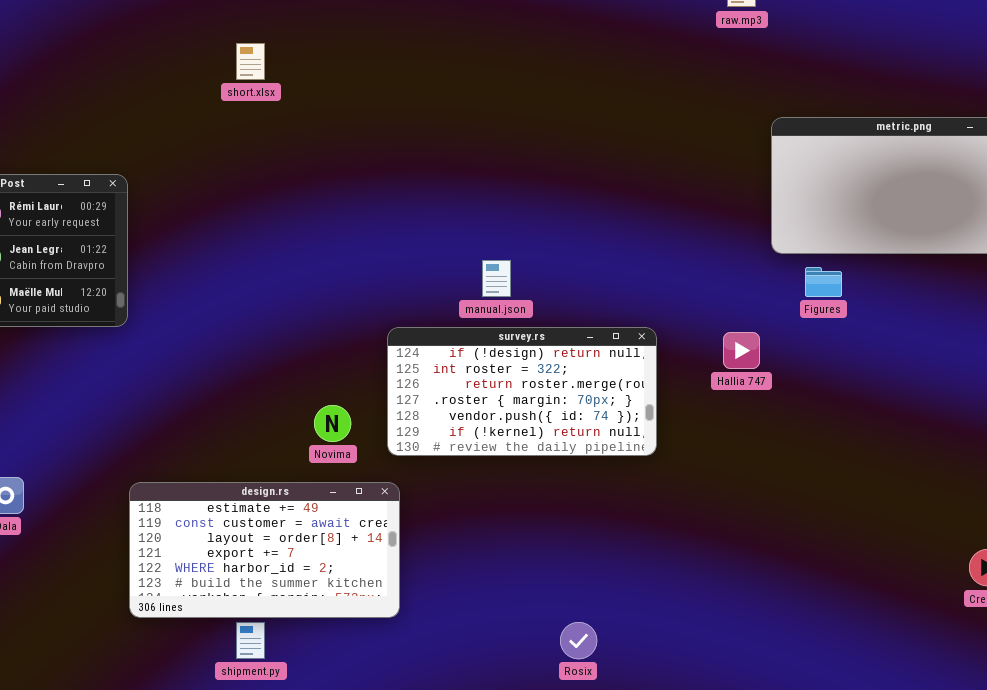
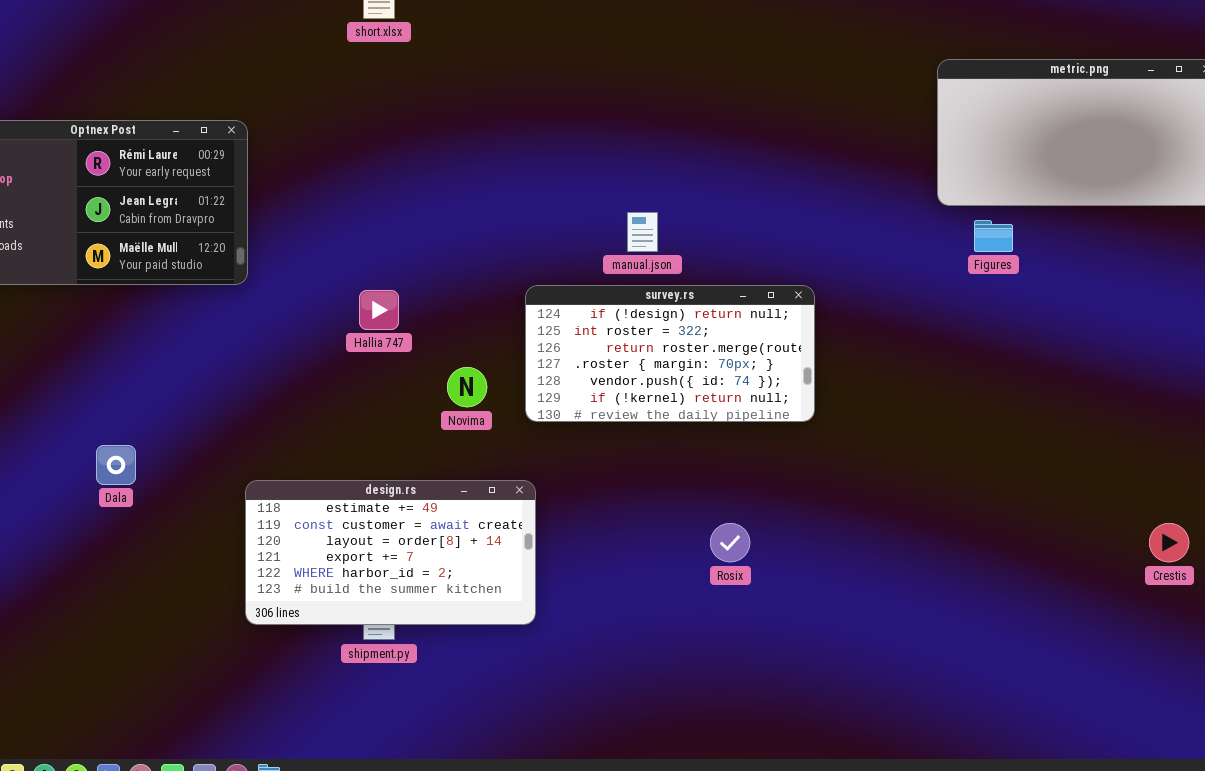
Hallia 747: [723,332,760,369] -> [359,290,399,330], moved
design.rs: [129,482,400,618] -> [245,480,536,625], moved
Rosix: [560,622,597,659] -> [710,523,750,562], moved

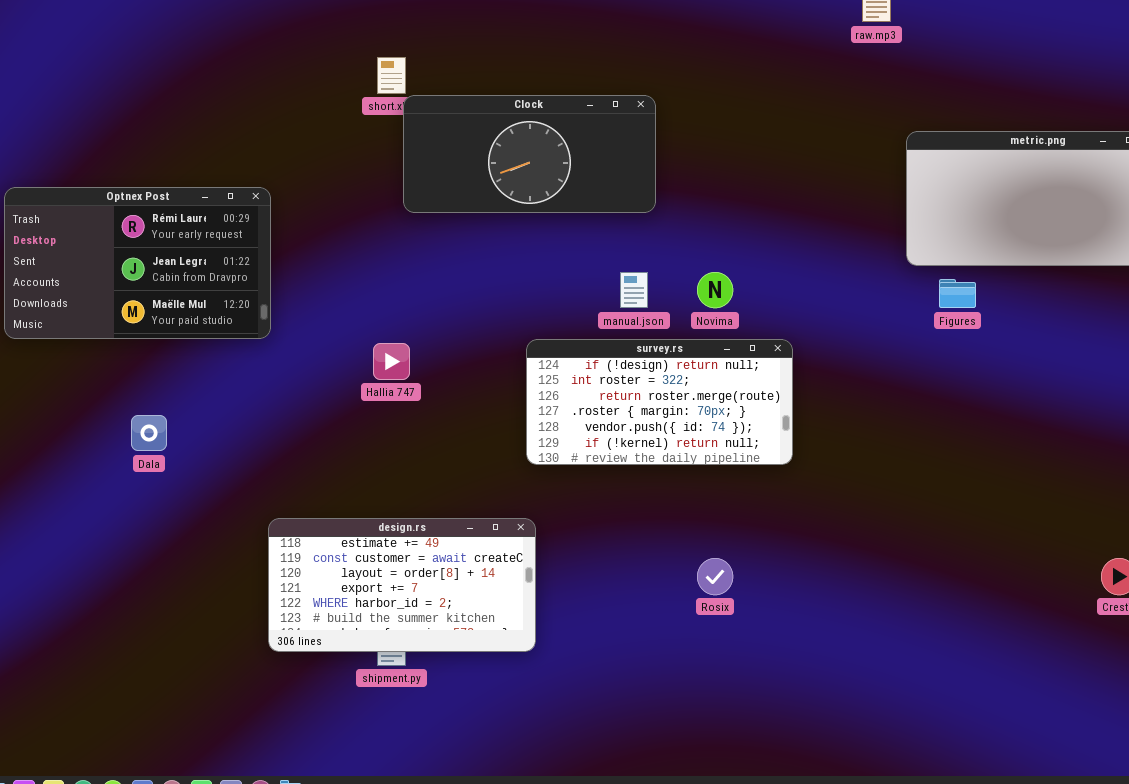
Clock: none -> [403,95,656,213], opened
Novima: [447,367,487,407] -> [697,272,733,308], moved
Dala: [96,445,136,485] -> [131,415,167,451], moved

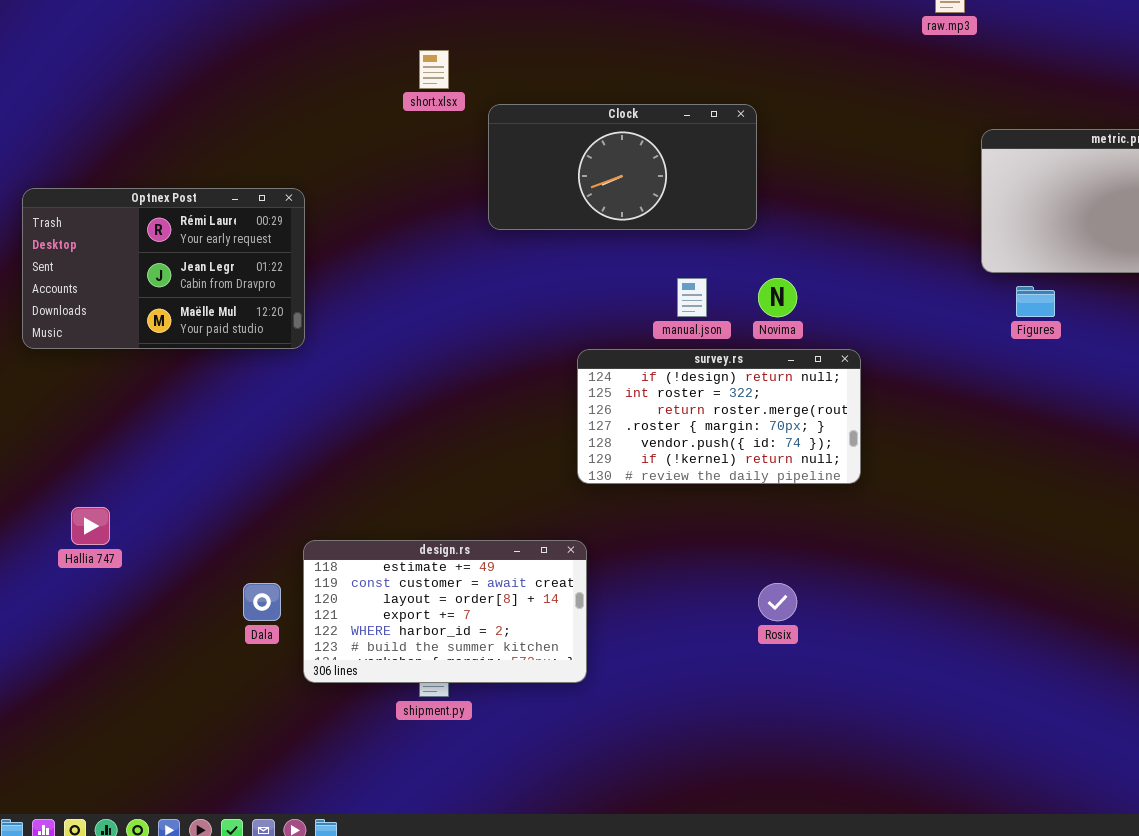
Clock: [403,95,656,213] -> [488,104,757,230], moved
Hallia 747: [373,343,410,380] -> [71,507,110,545], moved
Dala: [131,415,167,451] -> [243,583,281,621], moved

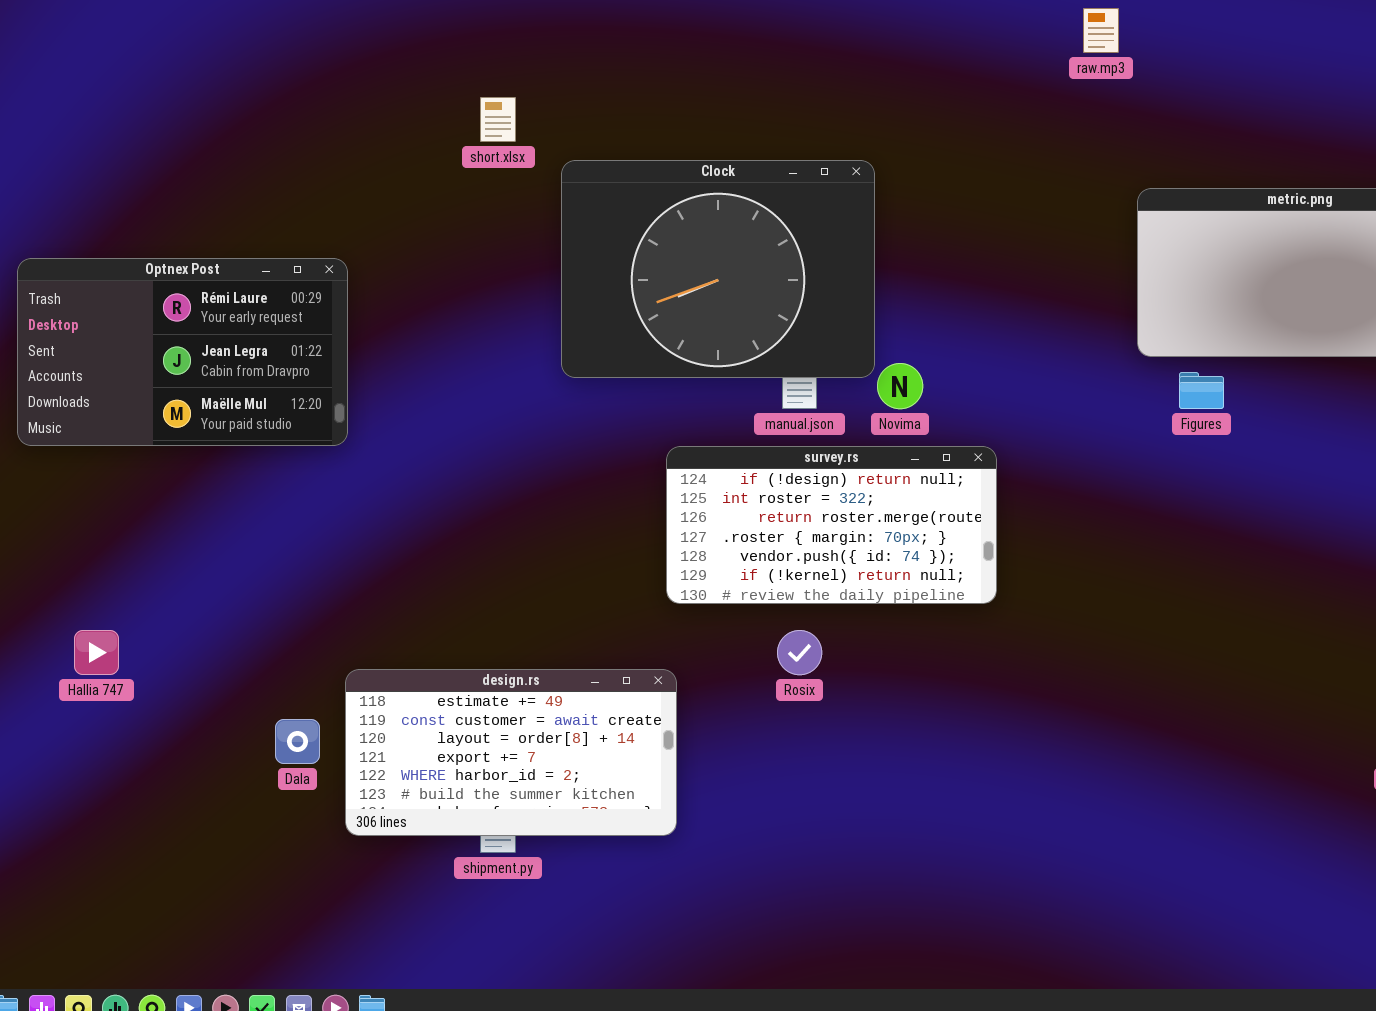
Clock: [488,104,757,230] -> [561,160,875,378], resized
Rosix: [758,583,797,621] -> [777,630,822,675], moved

